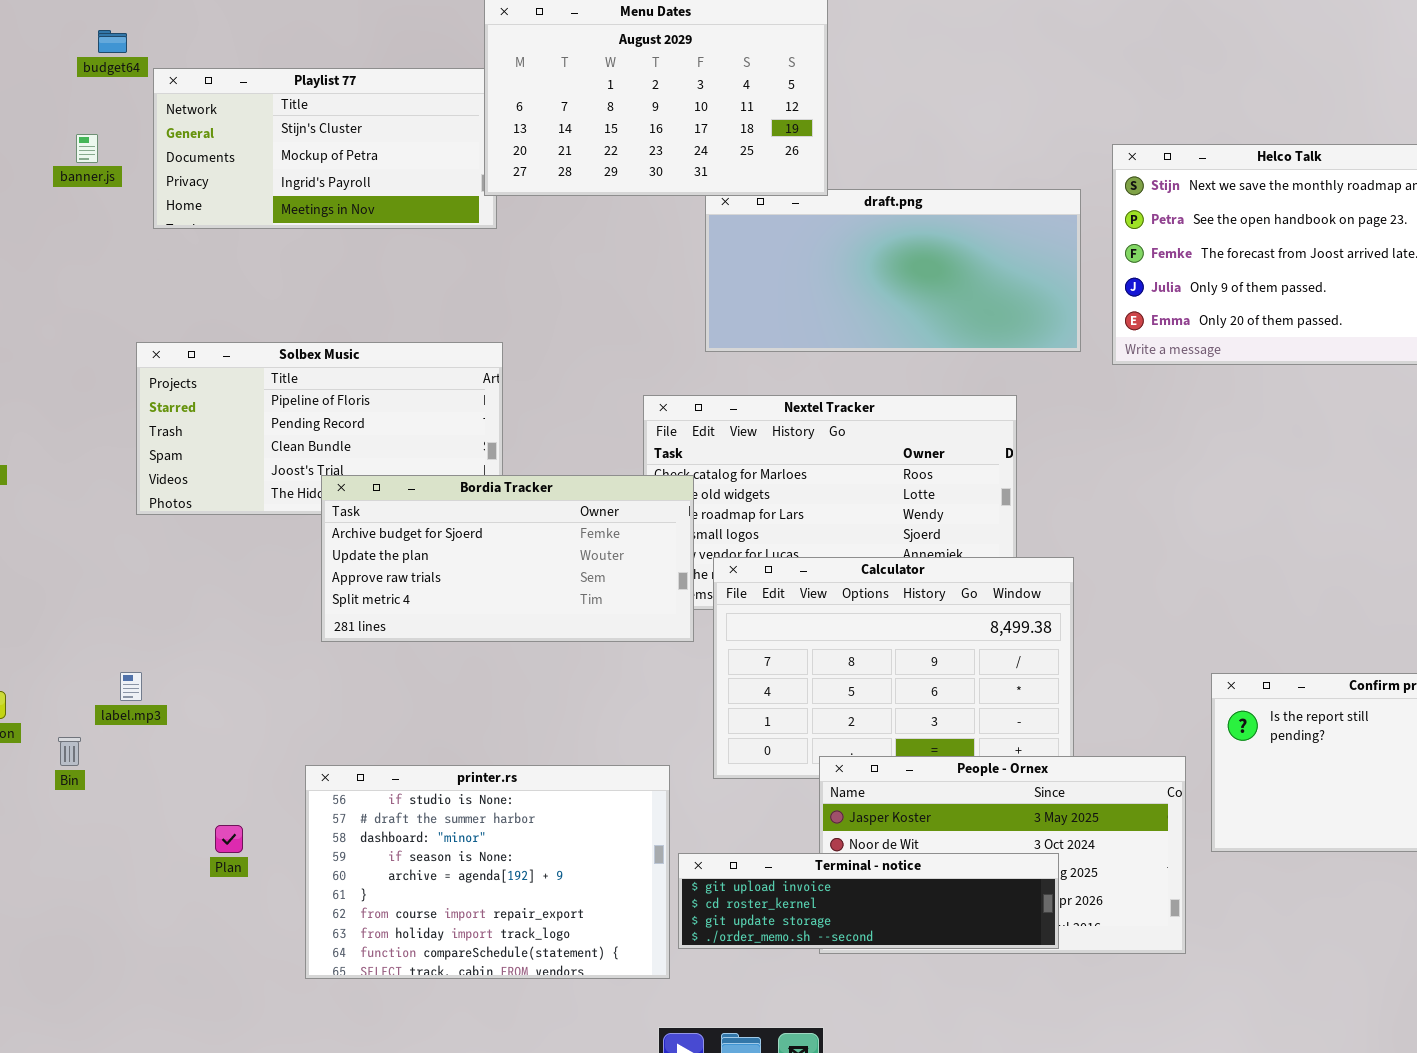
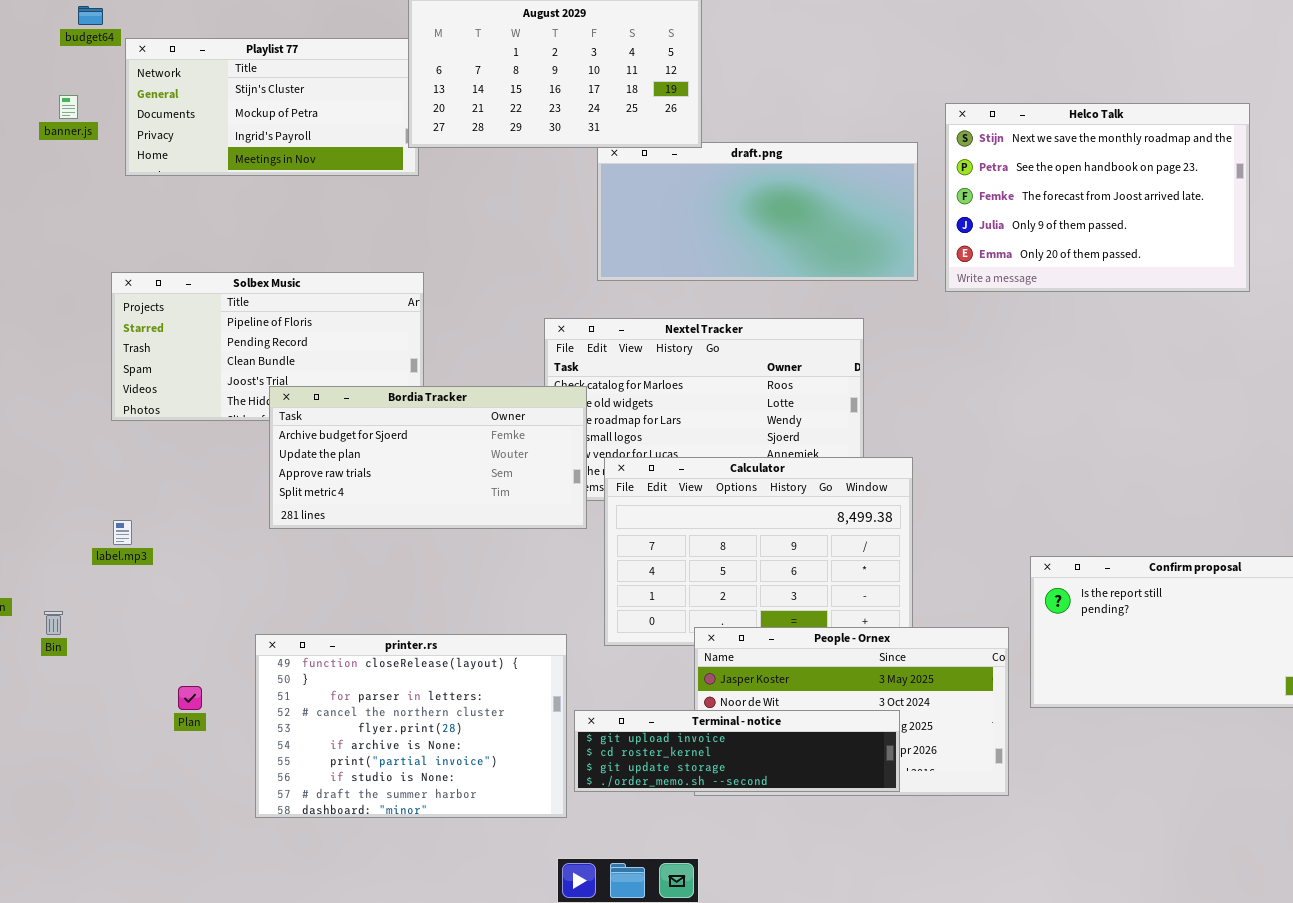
label.mp3: [120,672,142,701] -> [113,520,132,545], moved
printer.rs: [305,765,670,979] -> [255,634,567,818], scrolled up 7 rows

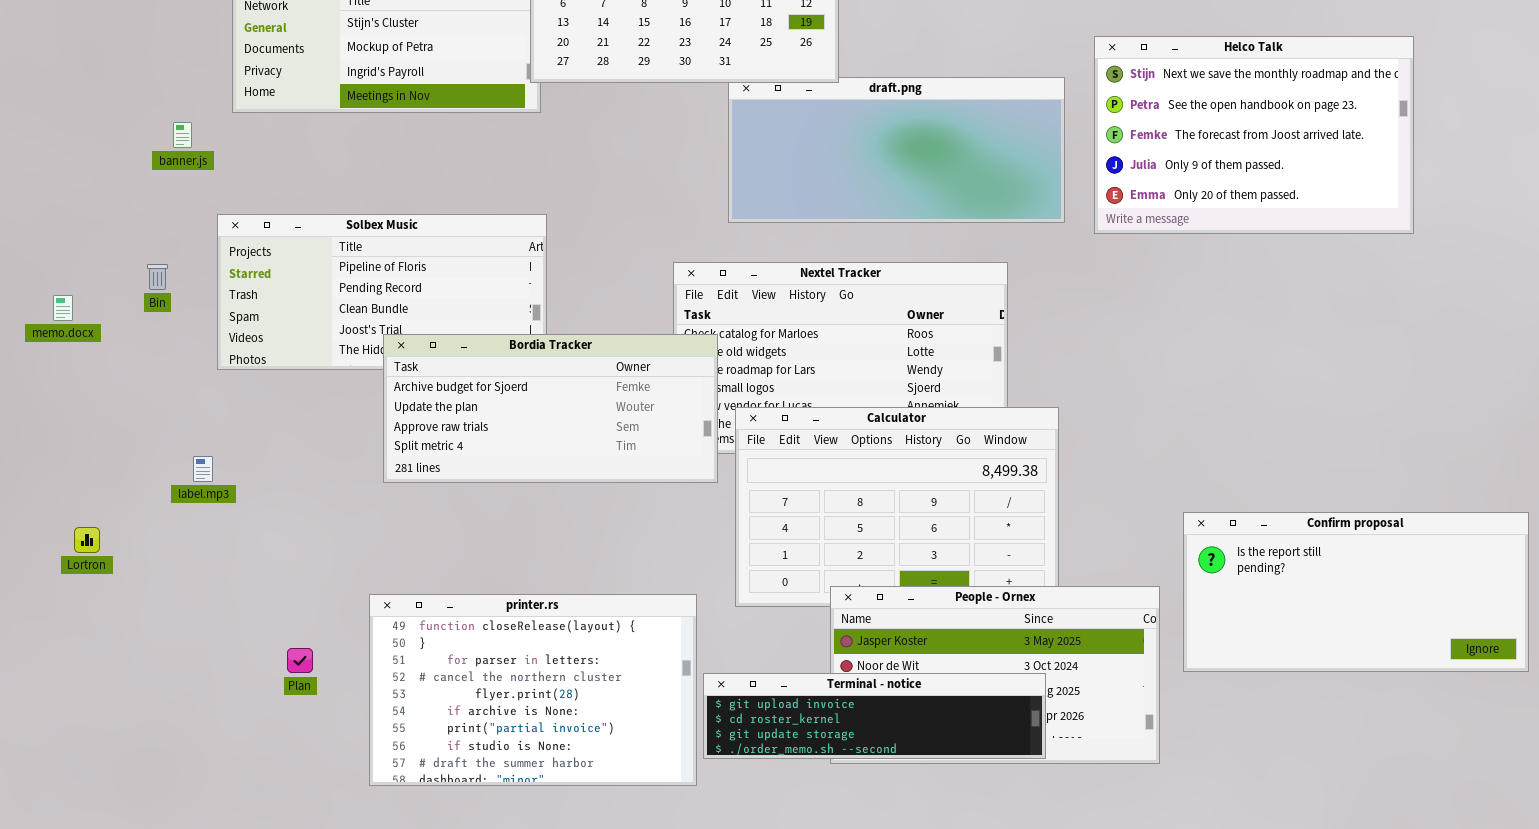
banner.js: [59,95,78,119] -> [173,122,192,148], moved
label.mp3: [113,520,132,545] -> [193,456,213,482], moved
Bin: [44,611,63,635] -> [147,264,168,290], moved

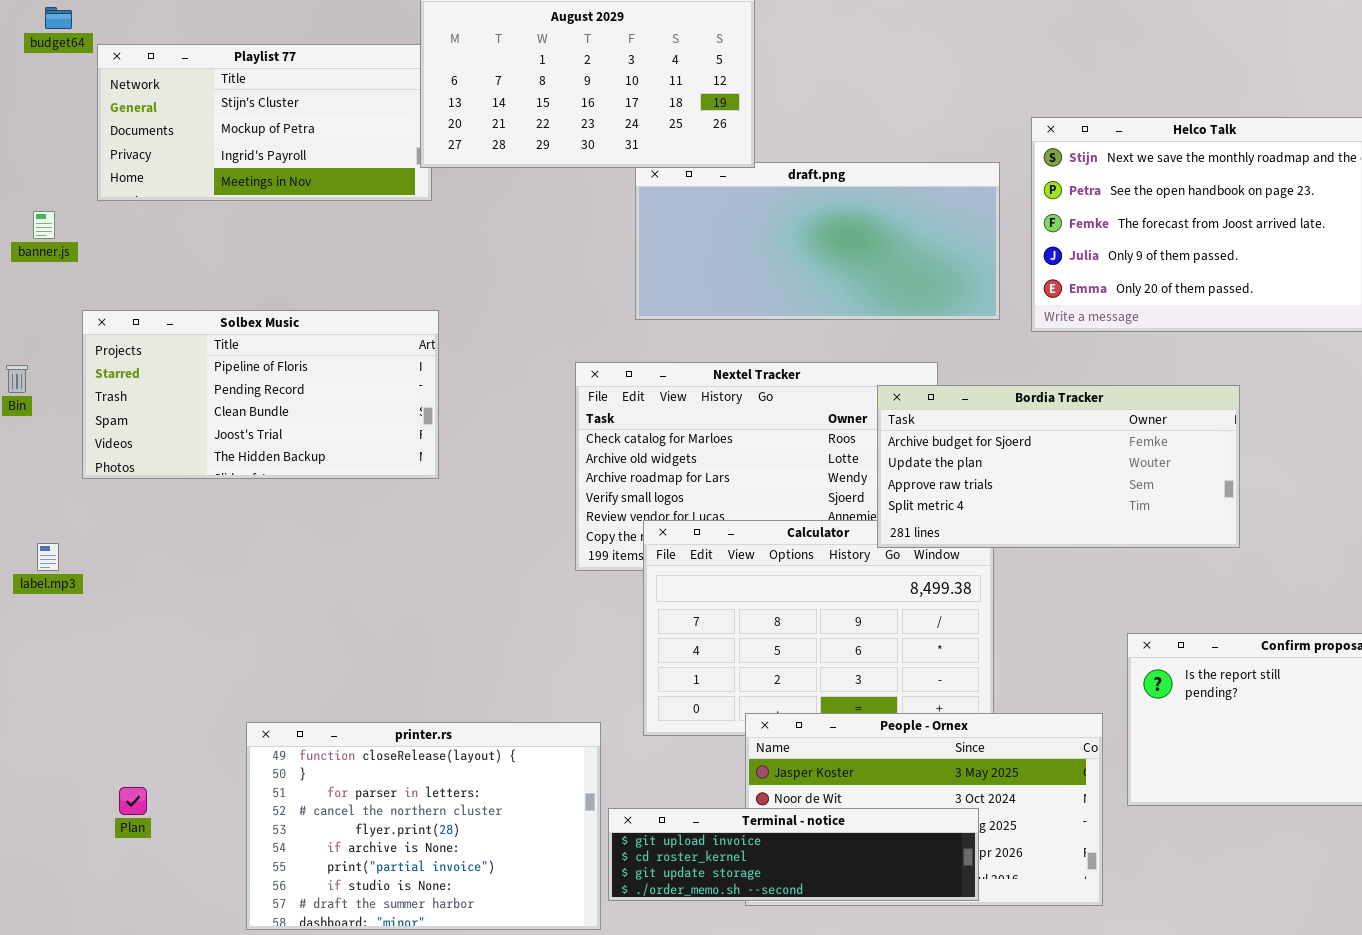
Bordia Tracker: [383,334,718,483] -> [877,385,1240,548], moved
label.mp3: [193,456,213,482] -> [37,543,59,571], moved
Plan: [287,648,313,673] -> [119,787,147,815], moved

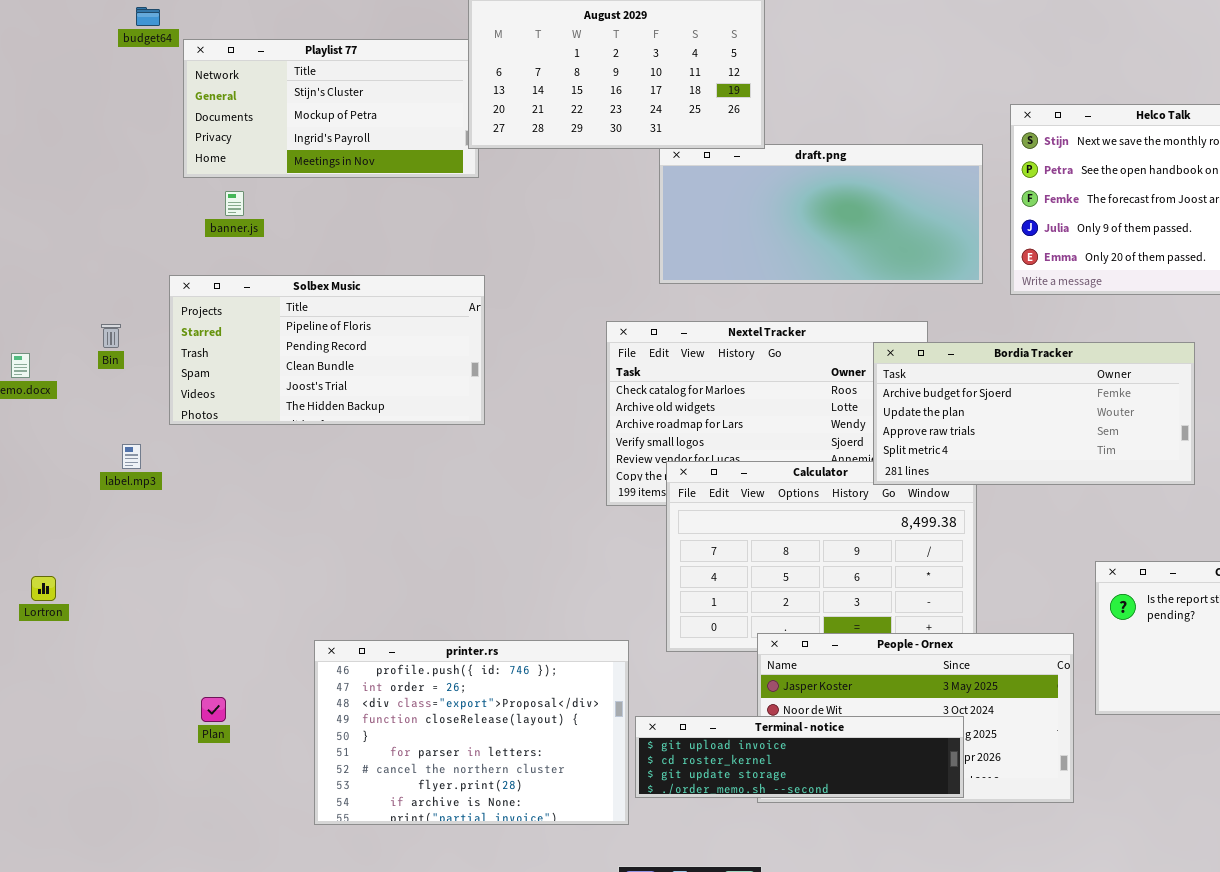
banner.js: [33,211,55,239] -> [225,191,244,216], moved
label.mp3: [37,543,59,571] -> [122,444,141,469], moved
printer.rs: [246,722,601,930] -> [314,640,629,825], scrolled up 3 rows

